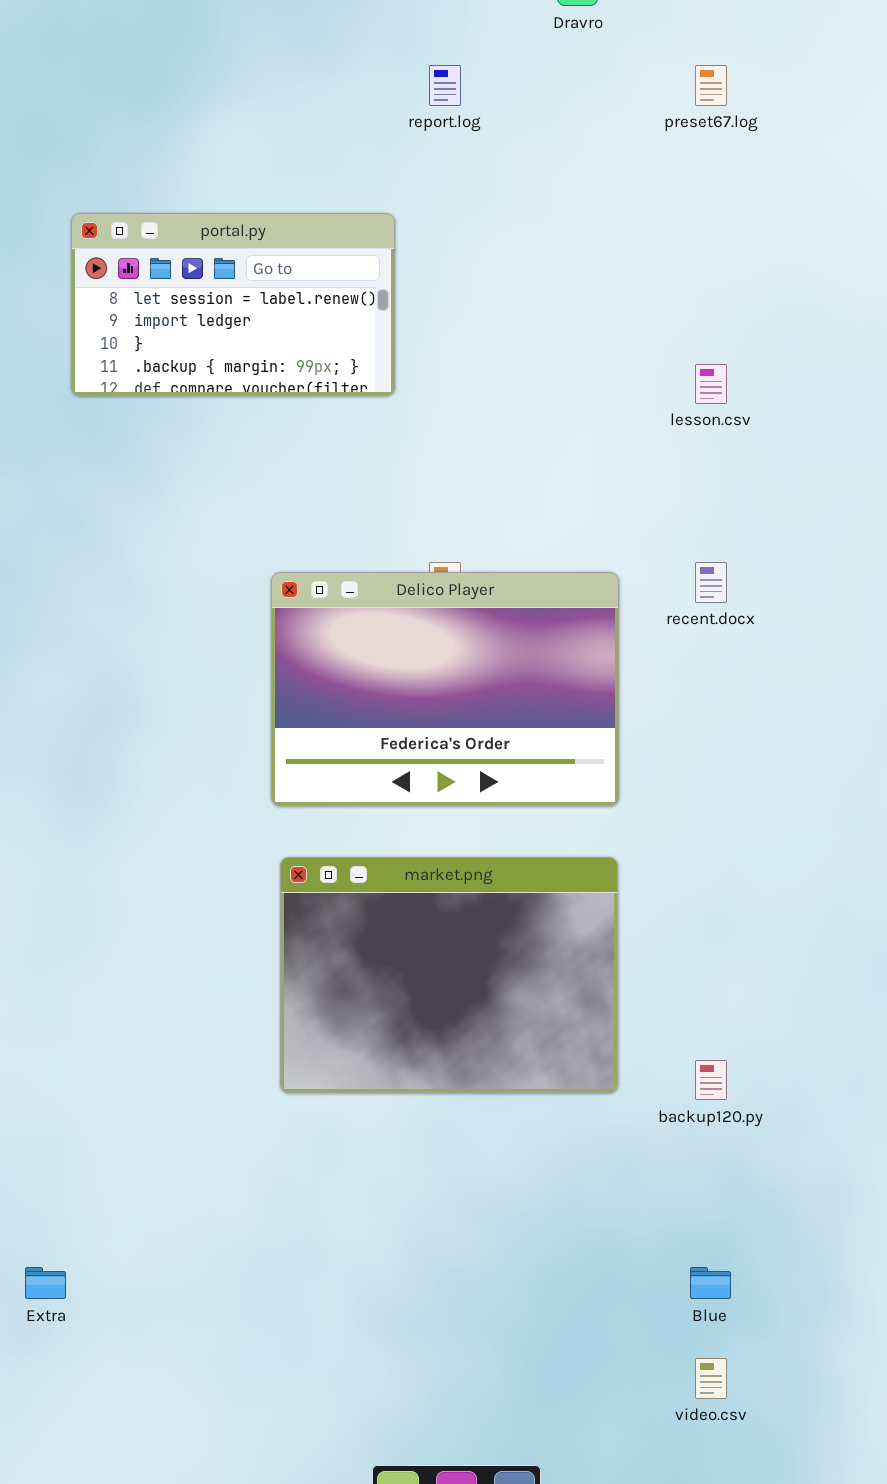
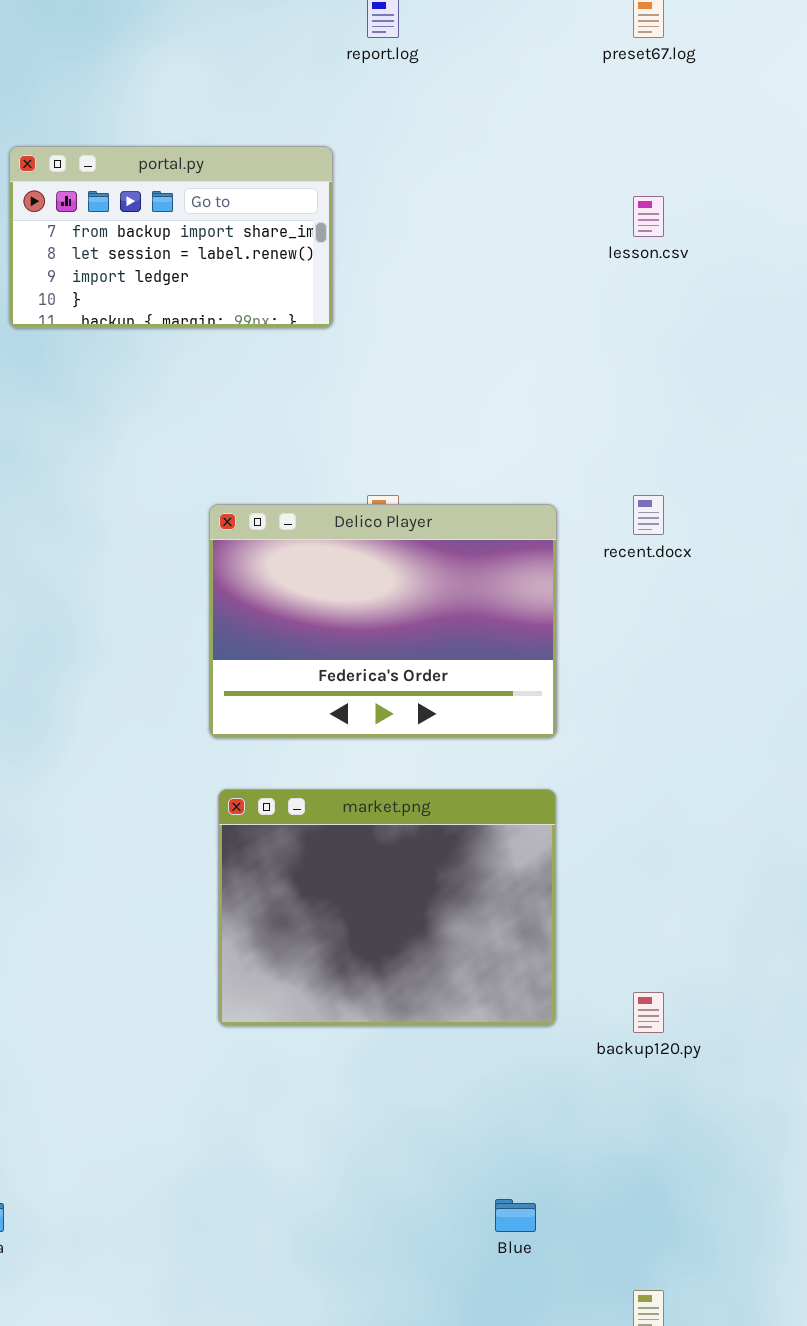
portal.py: [71,213,395,396] -> [9,146,333,328], scrolled up 1 row
lesson.csv: [695,364,727,404] -> [633,196,664,237], moved
Blue: [690,1267,731,1299] -> [495,1199,536,1232], moved

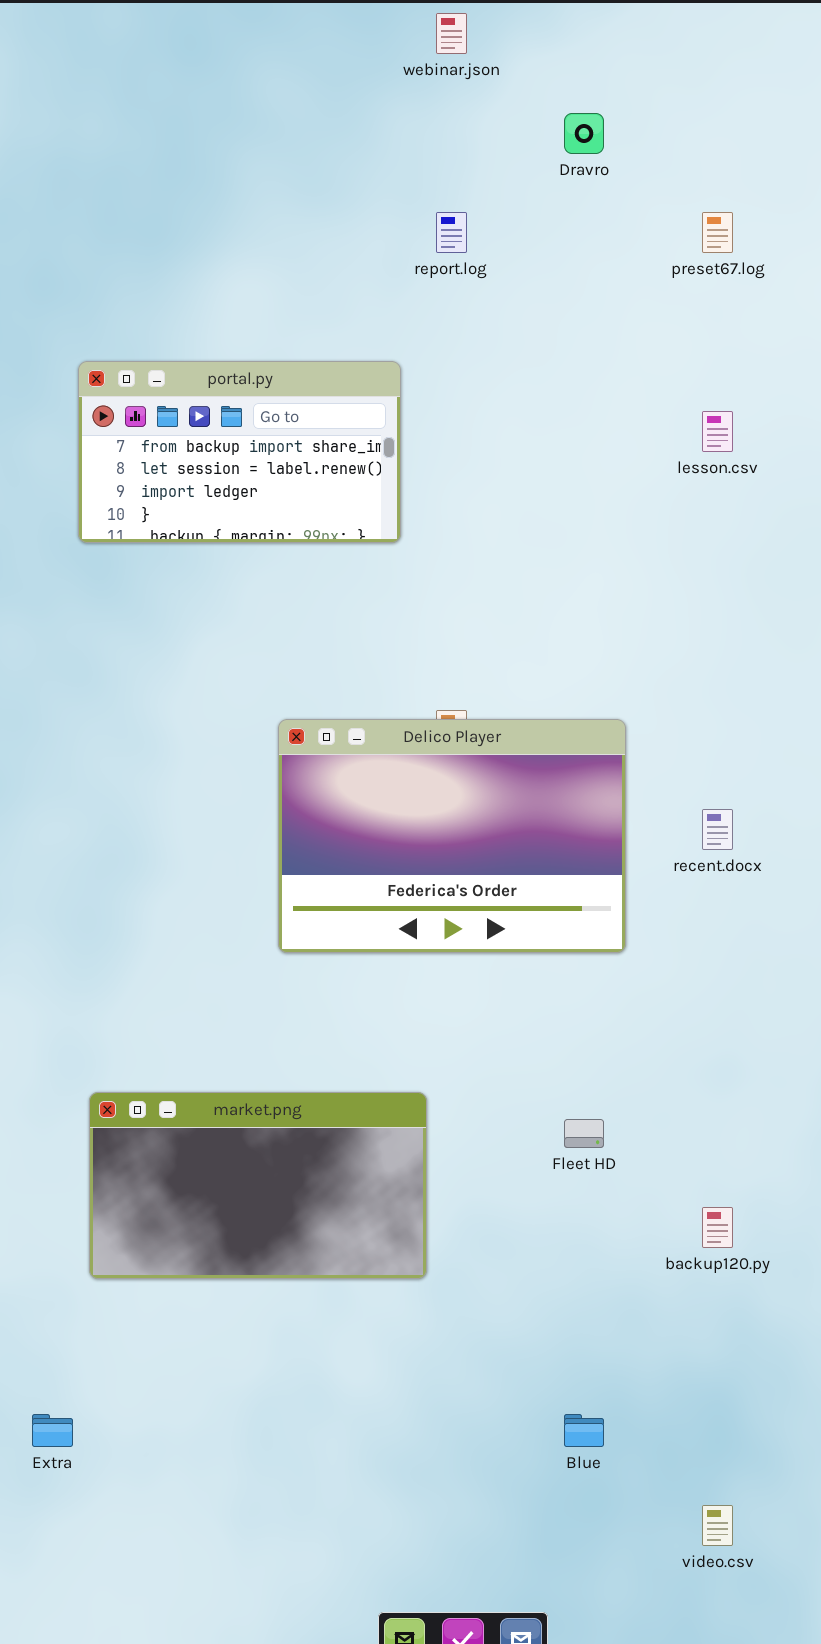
recent.docx: [633,495,664,535] -> [702,809,733,850], moved
market.png: [218,789,556,1026] -> [89,1092,427,1279], moved, resized

